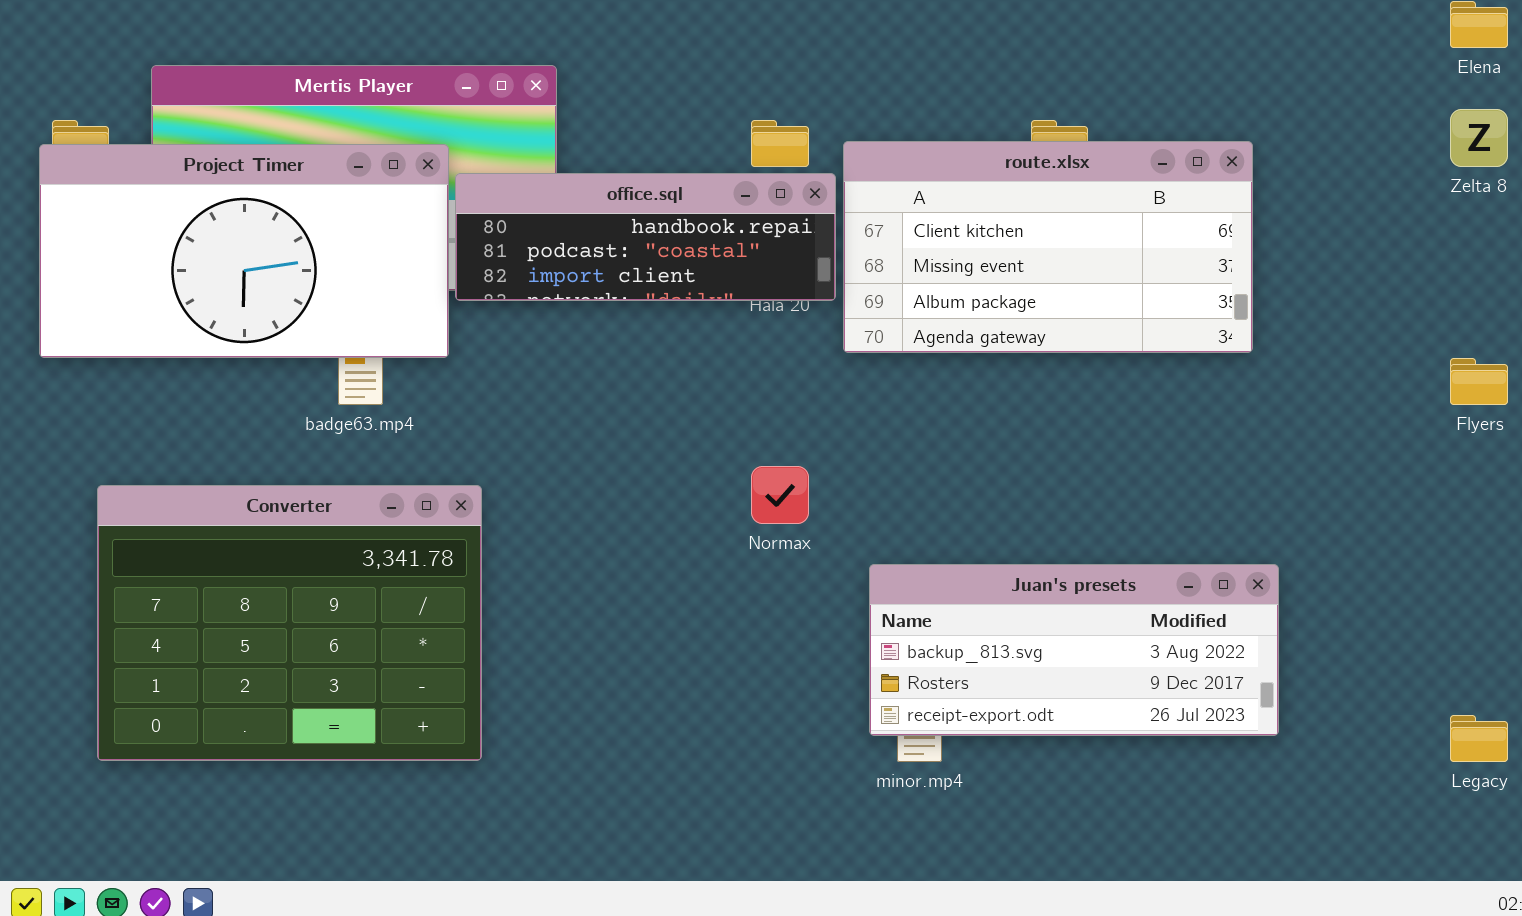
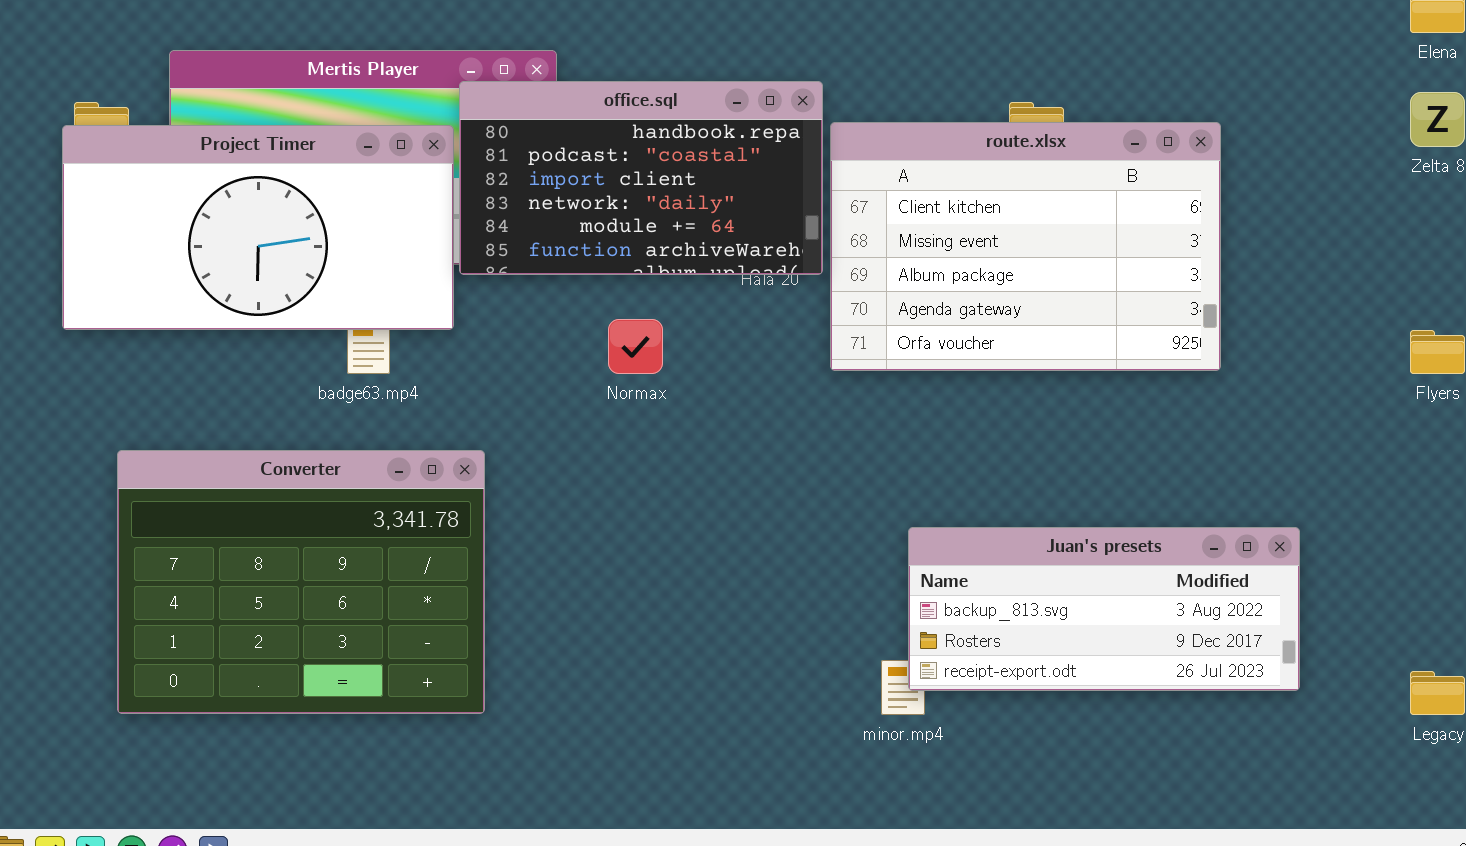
route.xlsx: [843,141,1253,353] -> [830,122,1221,371], resized
office.sql: [455,173,836,301] -> [459,81,823,275], resized
Normax: [751,466,809,524] -> [608,319,663,374], moved
Juan's presets: [869,564,1279,736] -> [908,527,1300,691], moved

